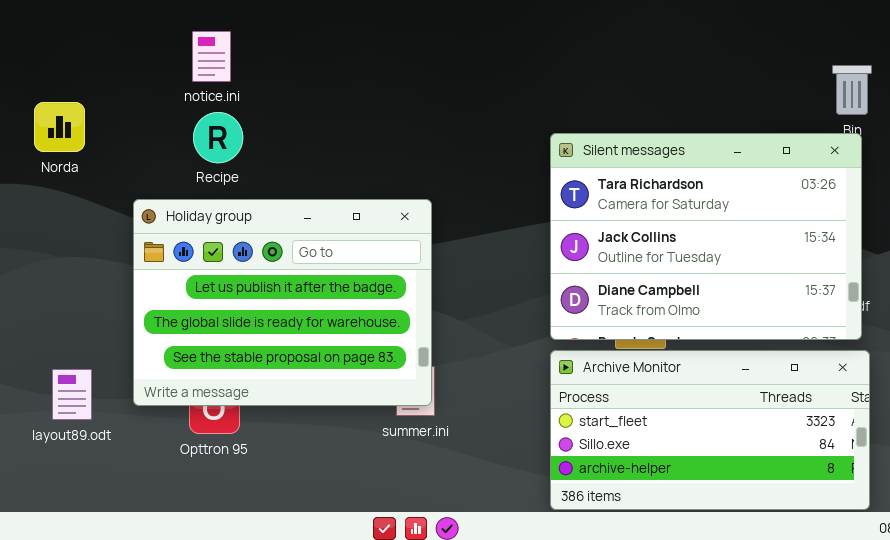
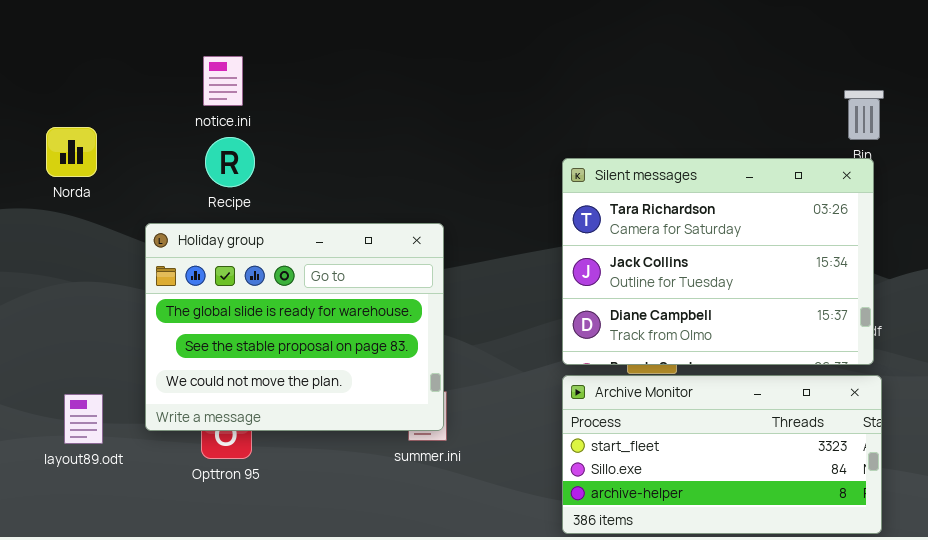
Holiday group: [133,199,432,406] -> [145,223,444,431], scrolled down 1 row

